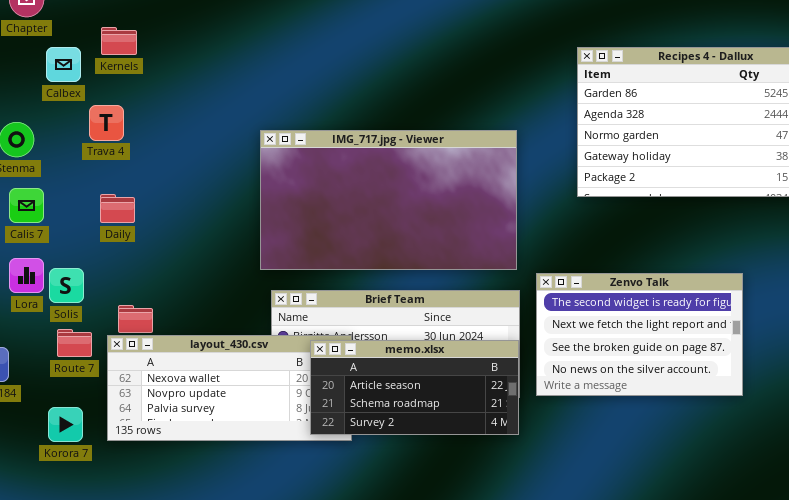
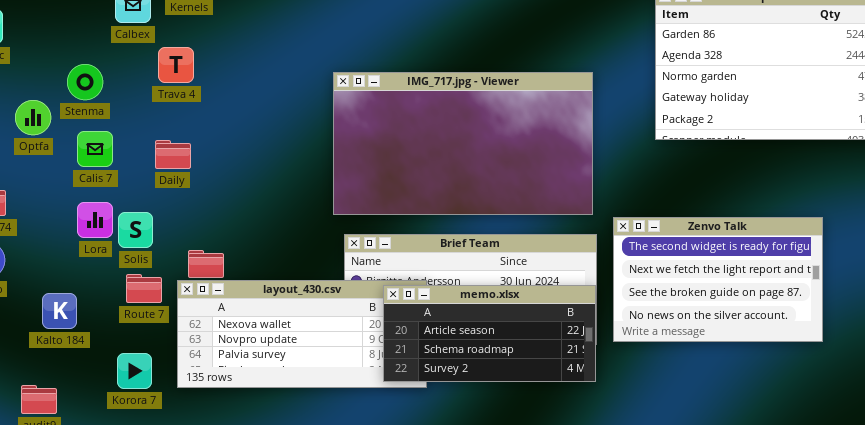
Daily: [100,194,135,223] -> [155,140,191,169], moved

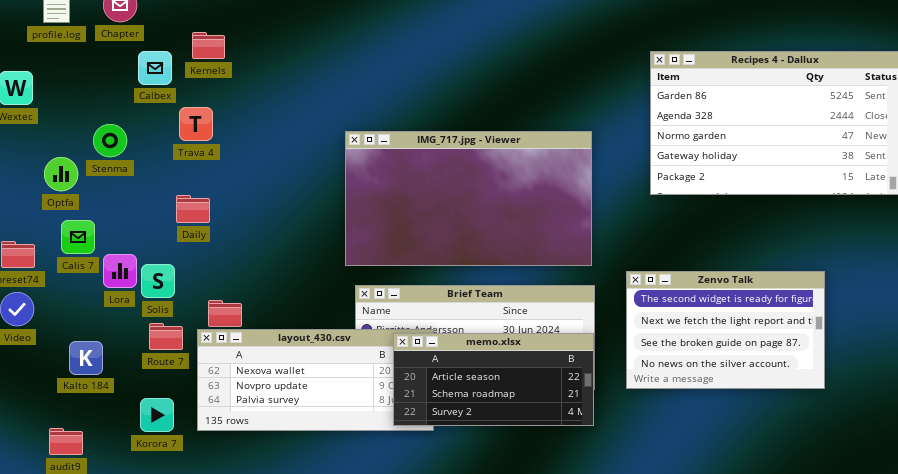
Calis 7: [77,131,113,167] -> [61,220,95,254], moved
Zenvo Talk: [613,217,823,342] -> [626,271,825,389], moved

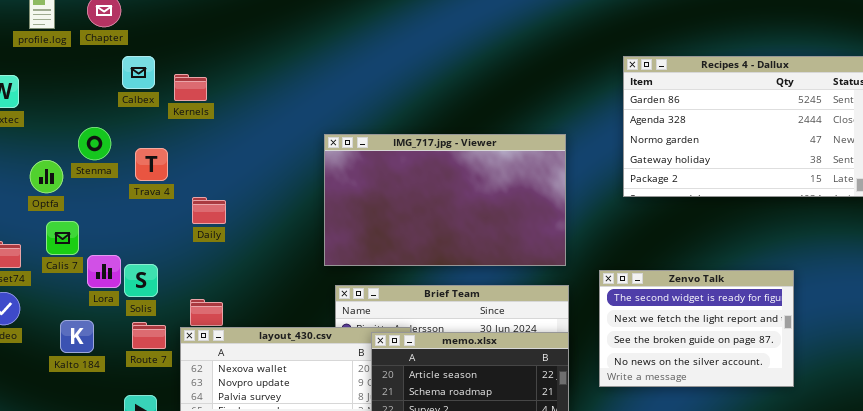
Kernels: [192,32,225,59] -> [174,74,207,101], moved
Trava 4: [179,107,213,141] -> [135,148,168,181], moved
Daily: [176,195,210,223] -> [192,197,226,224], moved
Kalto 184: [69,341,103,375] -> [60,320,94,353], moved

